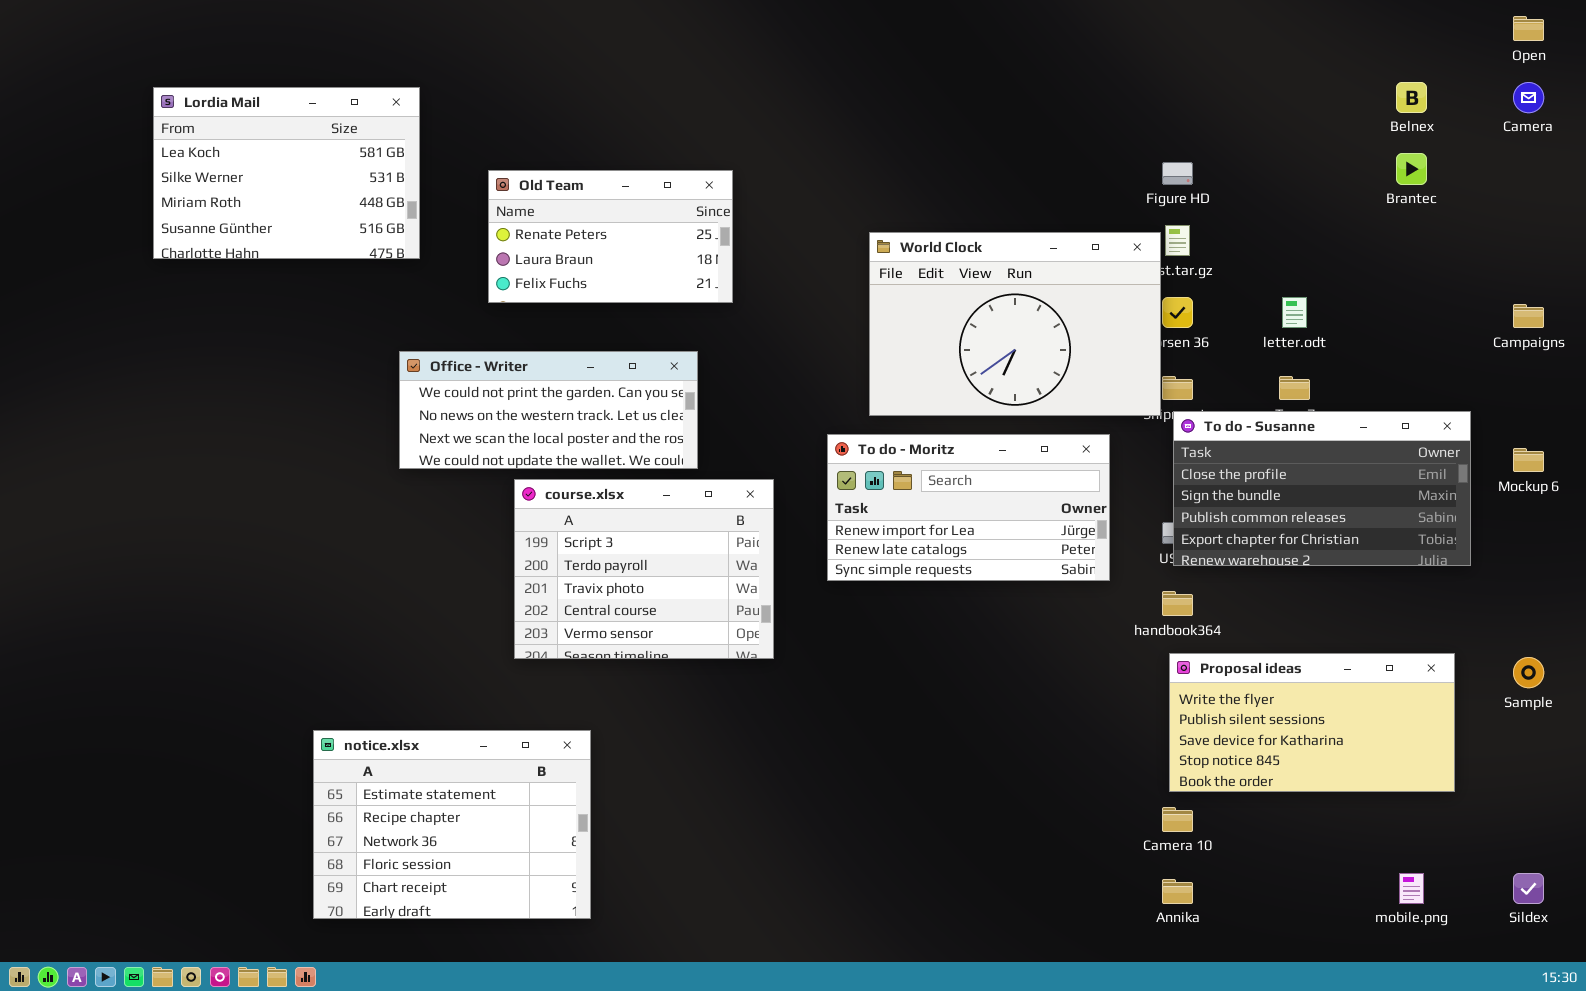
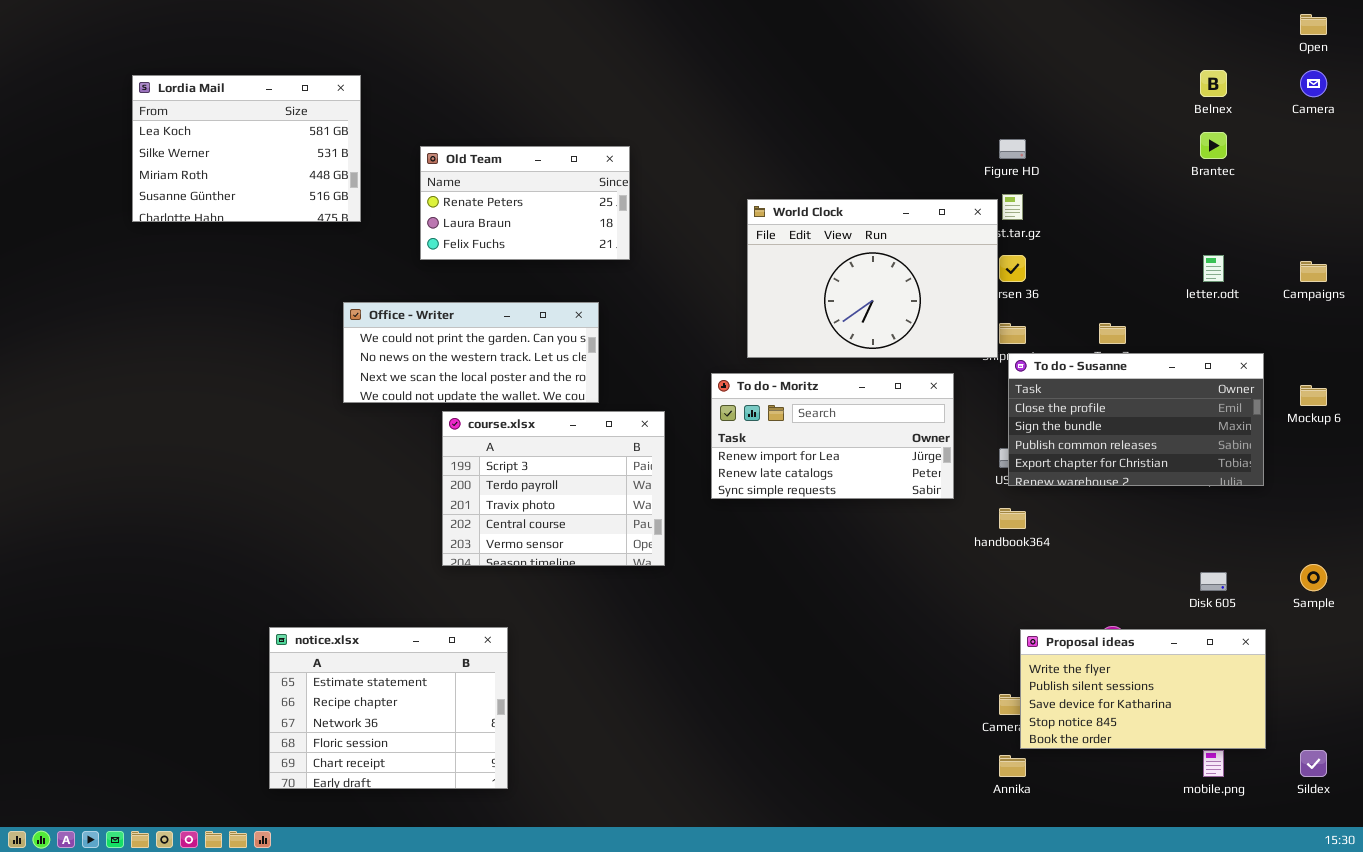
letter.odt: [1282,297,1307,328] -> [1203,255,1224,282], moved
Proposal ideas: [1169,653,1455,792] -> [1020,629,1266,749], moved

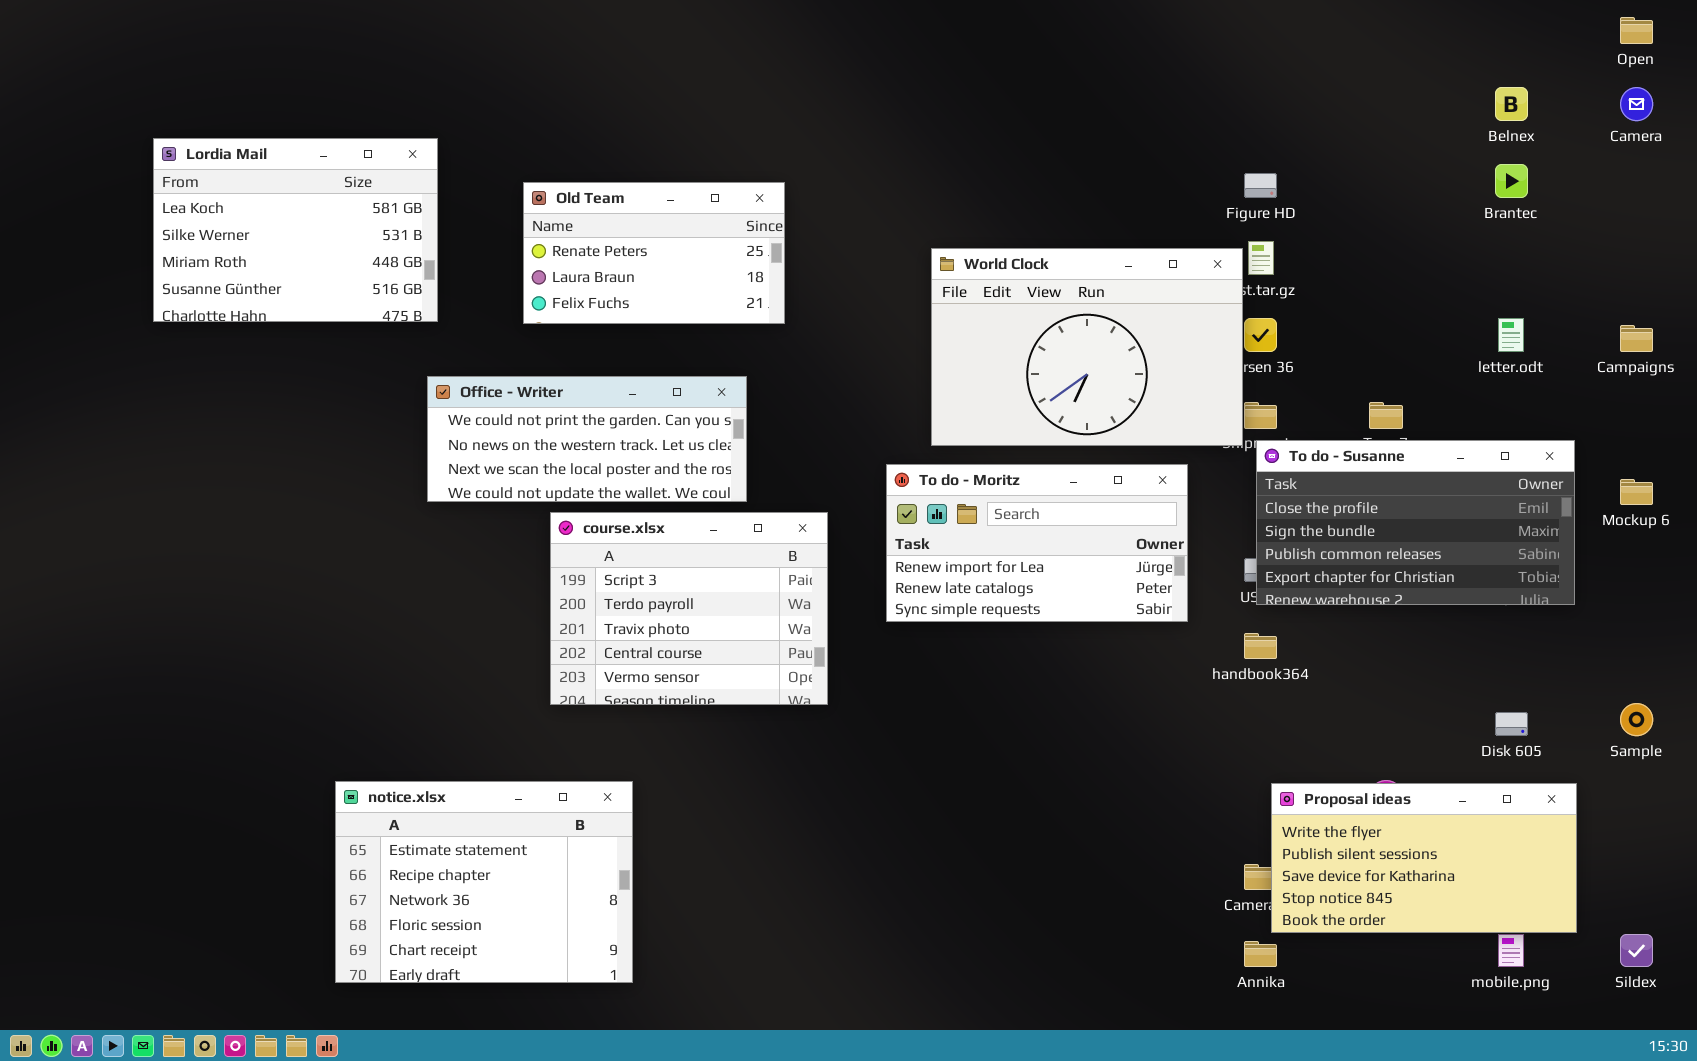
Lordia Mail: [132,75,361,222] -> [153,138,438,322], moved

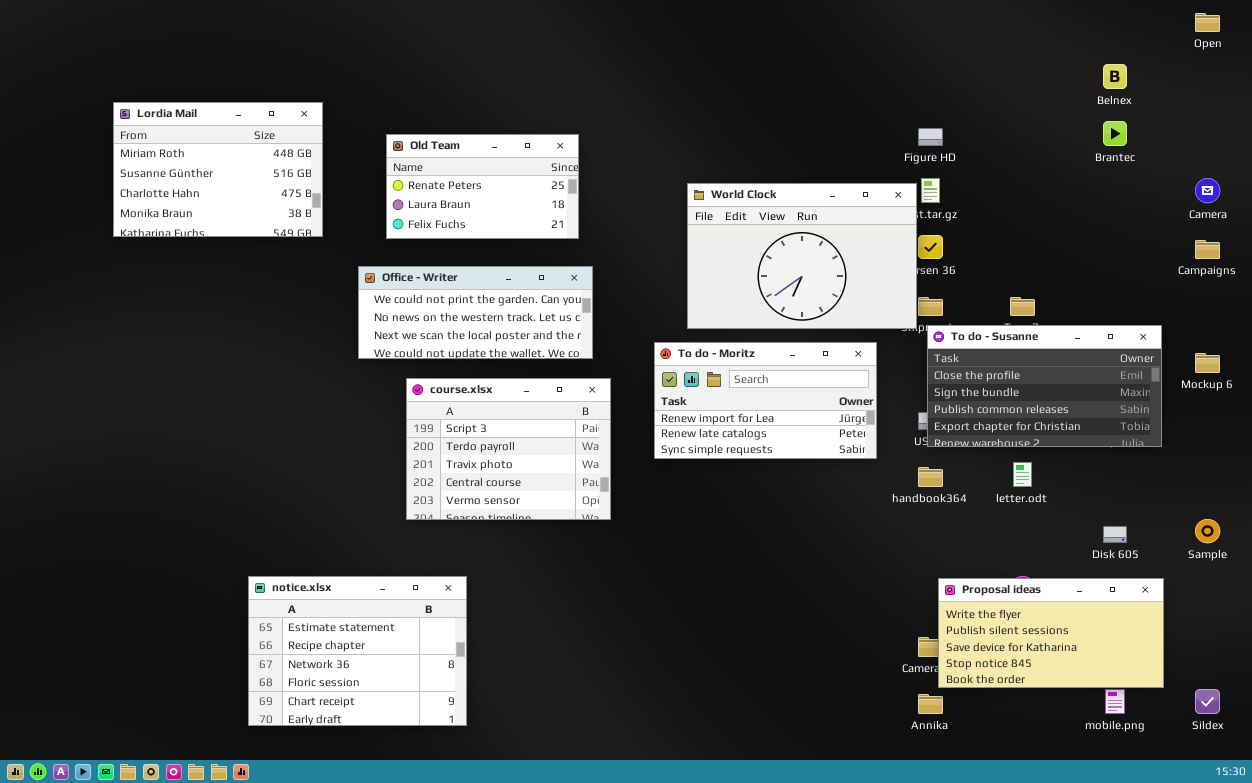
Camera: [1620,87,1653,121] -> [1195,178,1220,203], moved
Lordia Mail: [153,138,438,322] -> [113,102,323,237], scrolled down 2 rows
letter.odt: [1498,318,1524,352] -> [1013,462,1032,487], moved
Office - Writer: [427,376,747,502] -> [358,266,593,359], moved

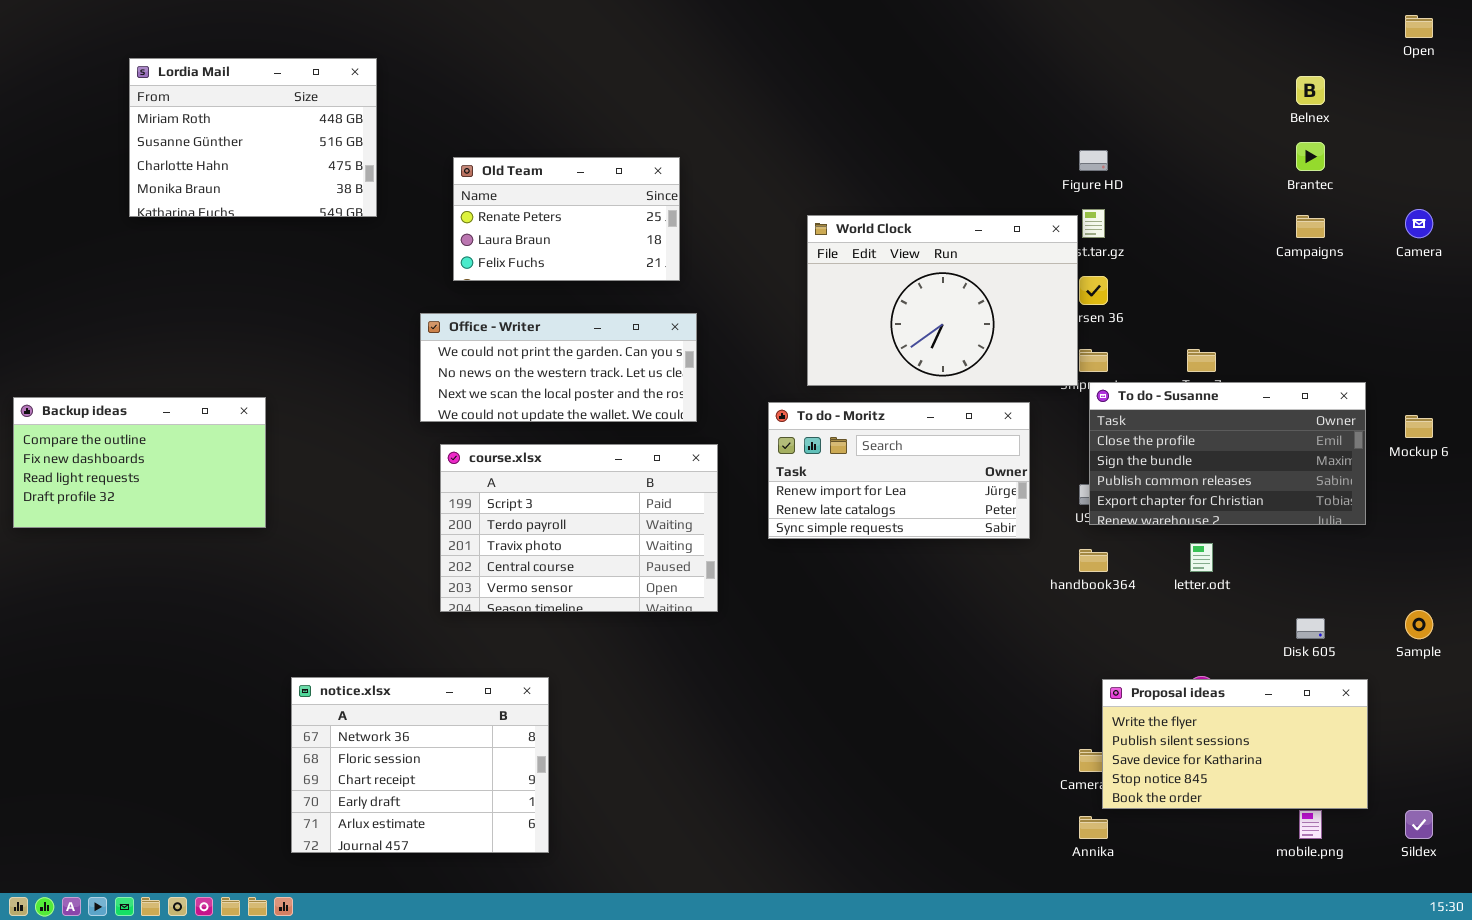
Lordia Mail: [113,102,323,237] -> [129,58,377,217], moved
Campaigns: [1195,240,1220,259] -> [1296,215,1325,238], moved
Backup ideas: none -> [13,397,266,528], opened
course.xlsx: [406,378,611,520] -> [440,444,718,612], resized
notice.xlsx: [248,576,467,726] -> [291,677,549,853], scrolled down 2 rows

